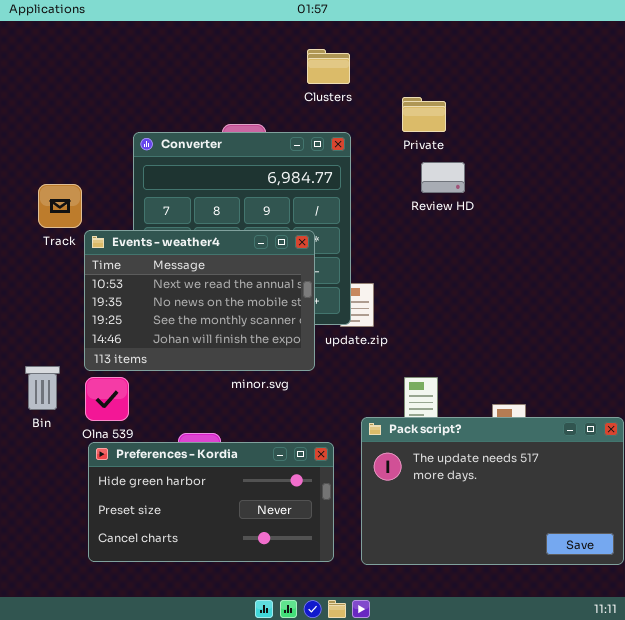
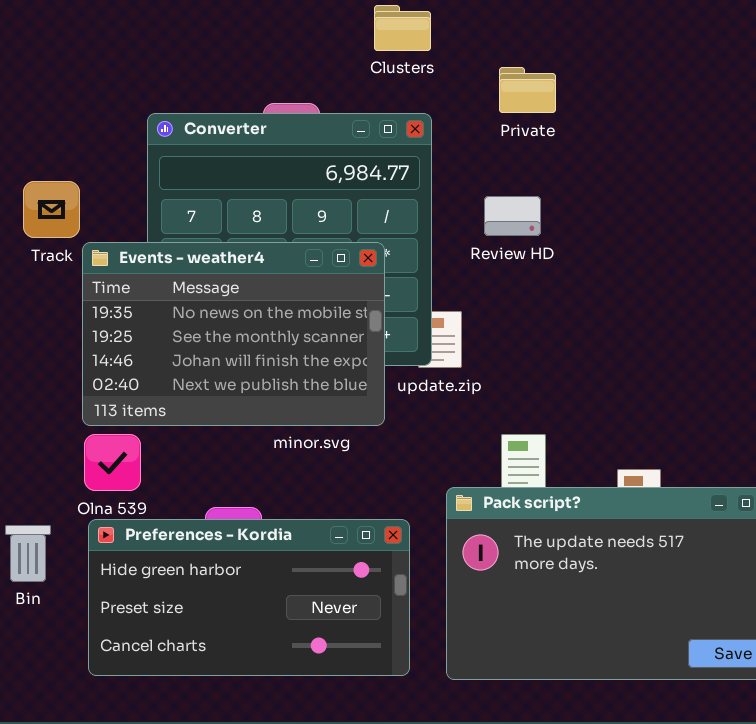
Review HD: [421,162,465,193] -> [484,196,541,236], moved
Events - weather4: [84,230,315,371] -> [82,242,385,426], scrolled down 1 row
Bin: [25,366,60,410] -> [5,525,51,582], moved

